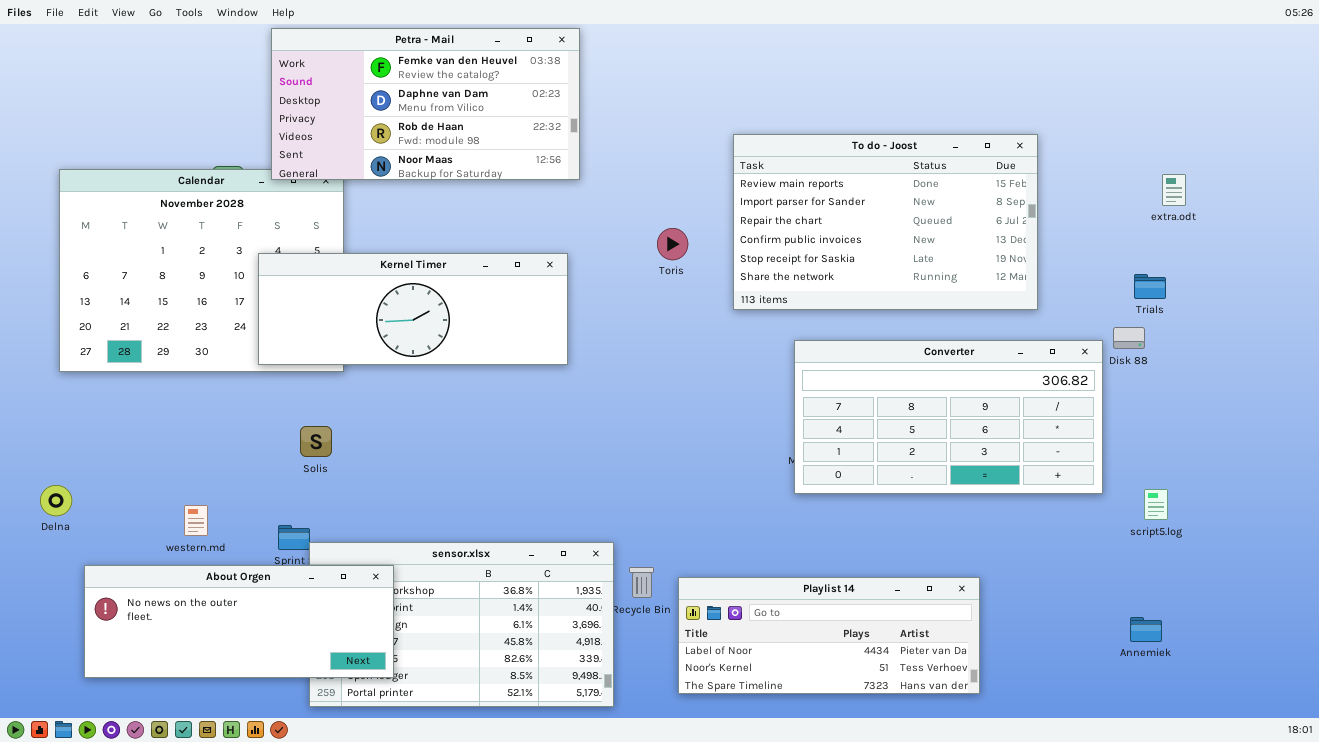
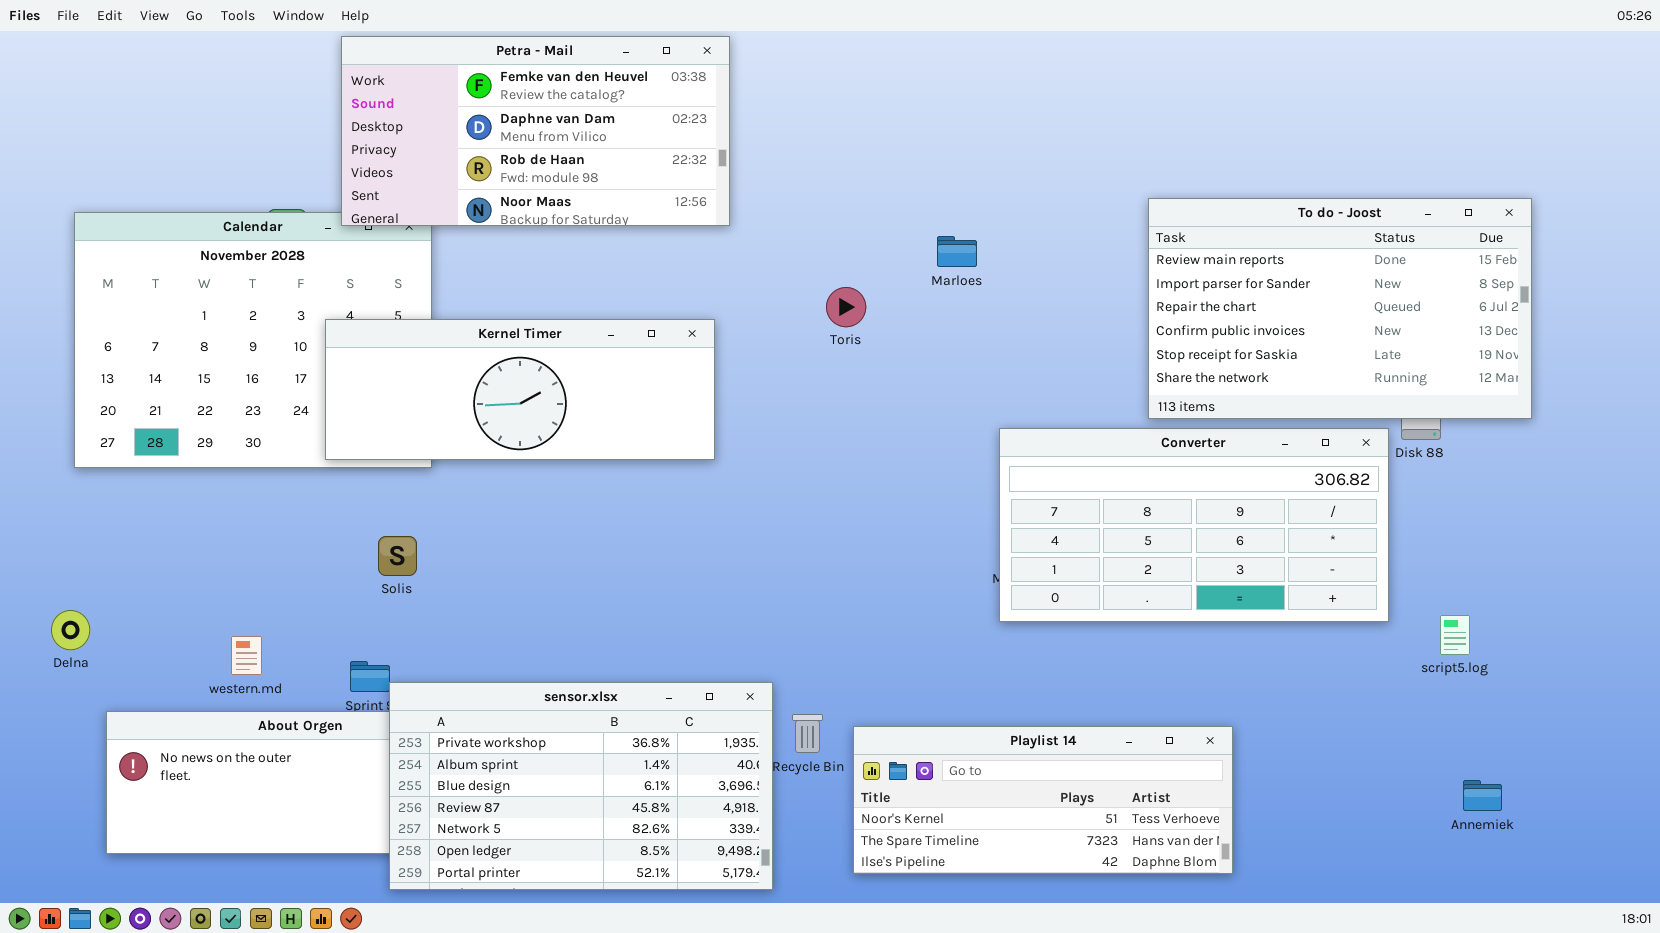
To do - Joost: [733,134,1038,310] -> [1148,198,1532,419], moved
sensor.xlsx: [309,542,614,707] -> [389,682,773,890], raised
Playlist 14: [678,577,980,694] -> [853,726,1233,874], scrolled down 1 row
Annemiek: [1130,617,1162,642] -> [1463,780,1502,811], moved

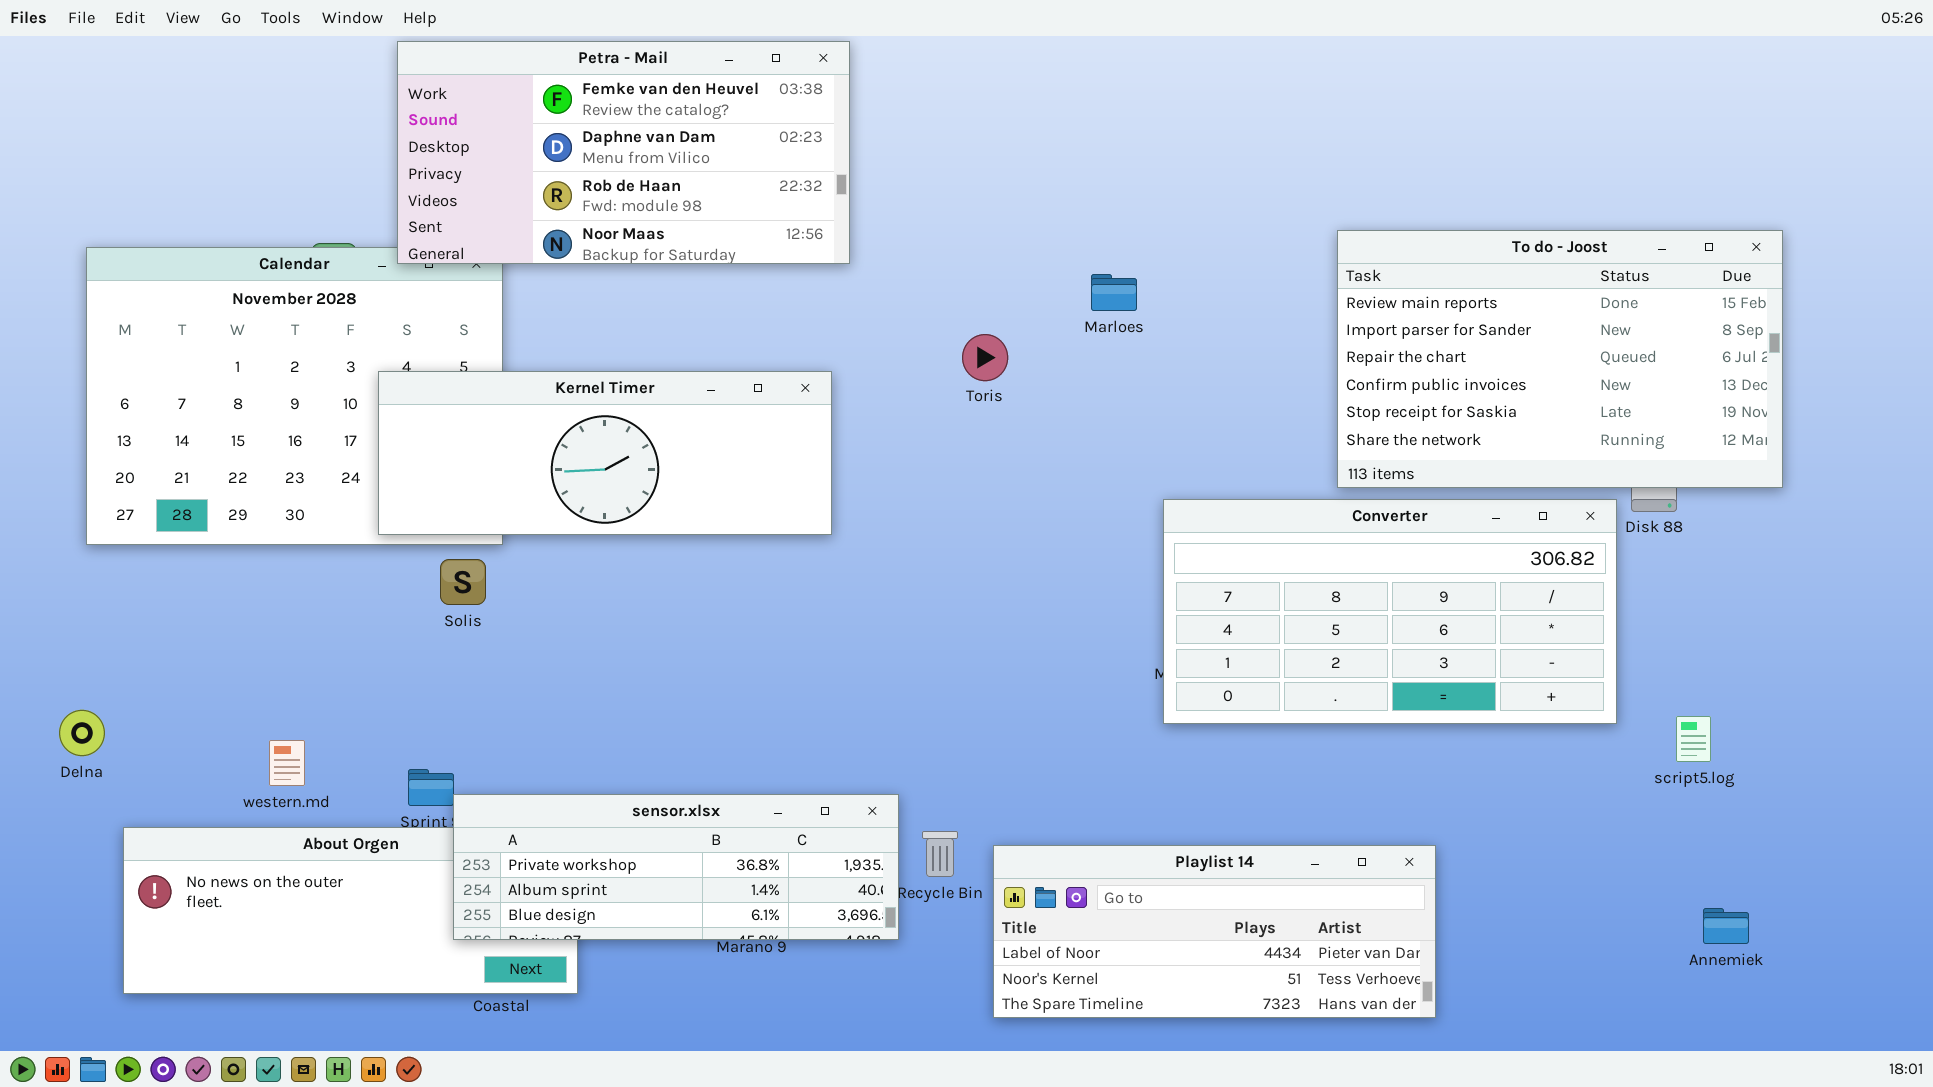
Solis: [378,536,417,576] -> [440,559,486,605], moved
sensor.xlsx: [389,682,773,890] -> [453,794,899,940], resized
Playlist 14: [853,726,1233,874] -> [993,845,1436,1018], scrolled up 1 row

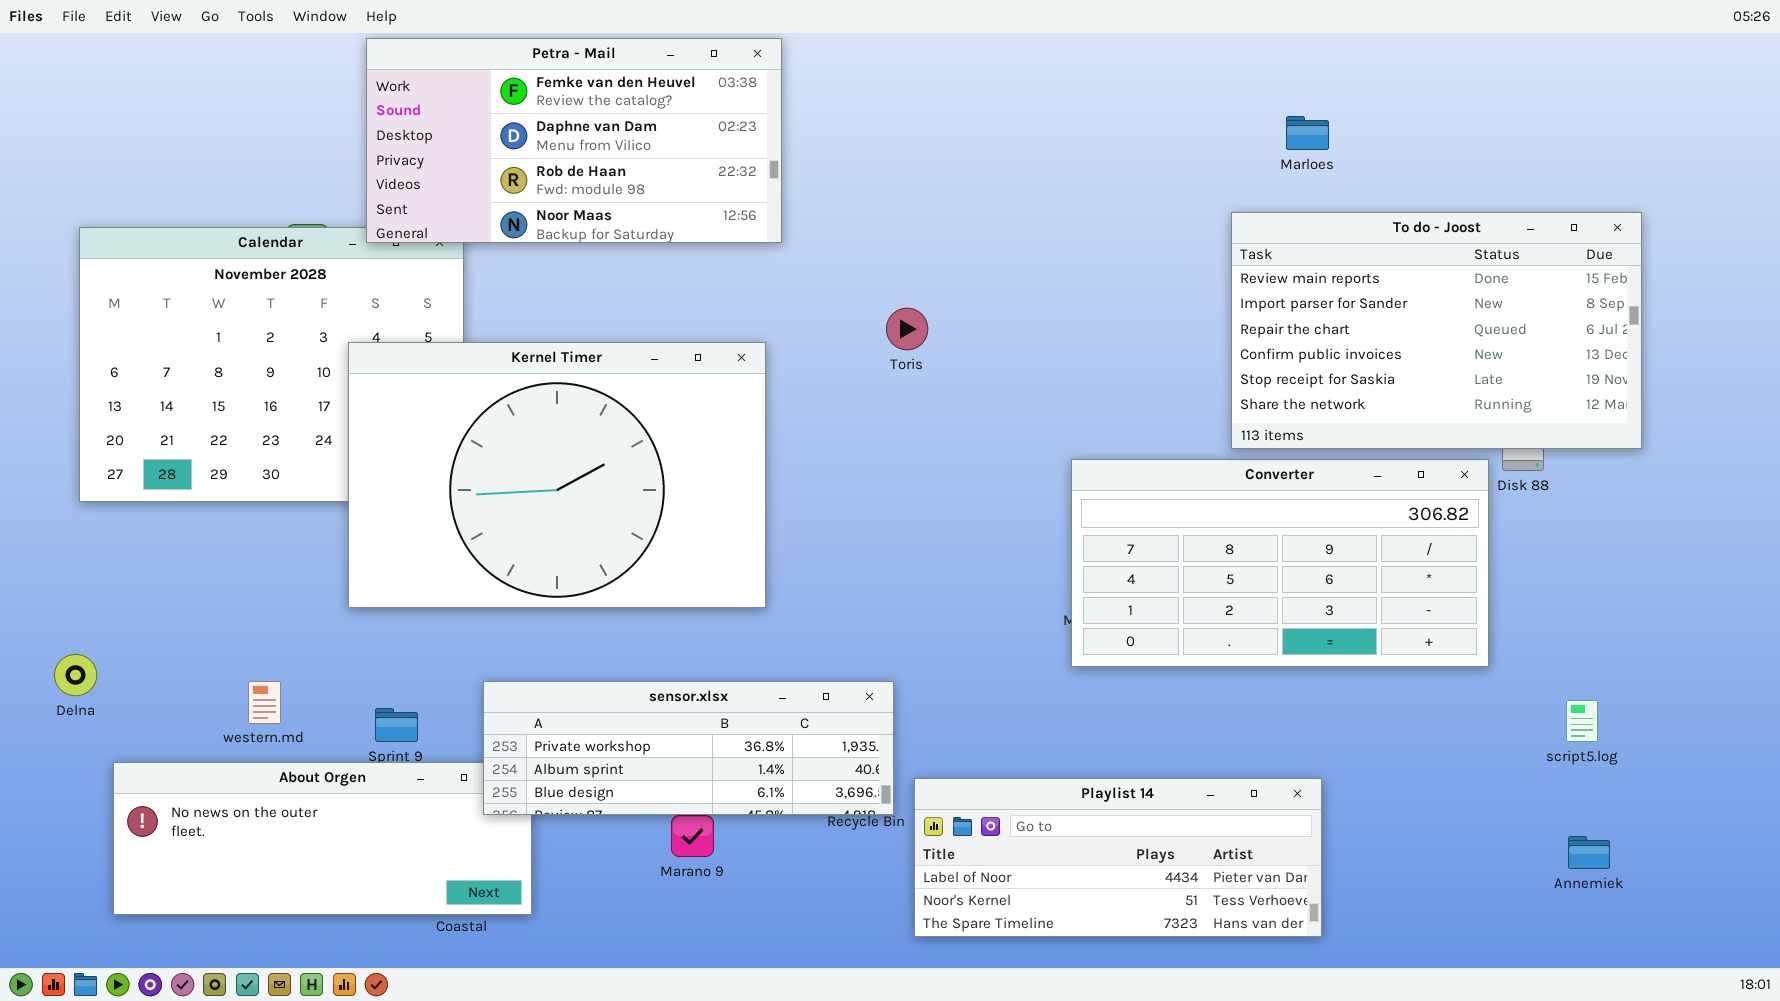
Marloes: [1091,274,1137,311] -> [1286,116,1329,150], moved
Kernel Timer: [378,371,832,535] -> [348,342,766,608], resized
script5.log: [1676,716,1711,762] -> [1566,700,1598,742], moved
sensor.xlsx: [453,794,899,940] -> [483,681,894,815], moved

